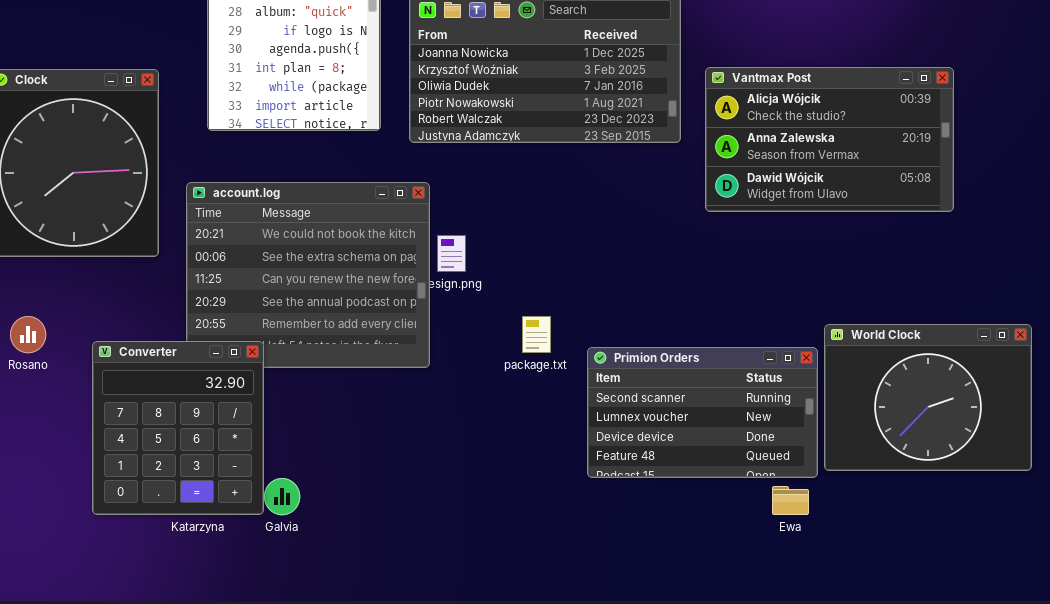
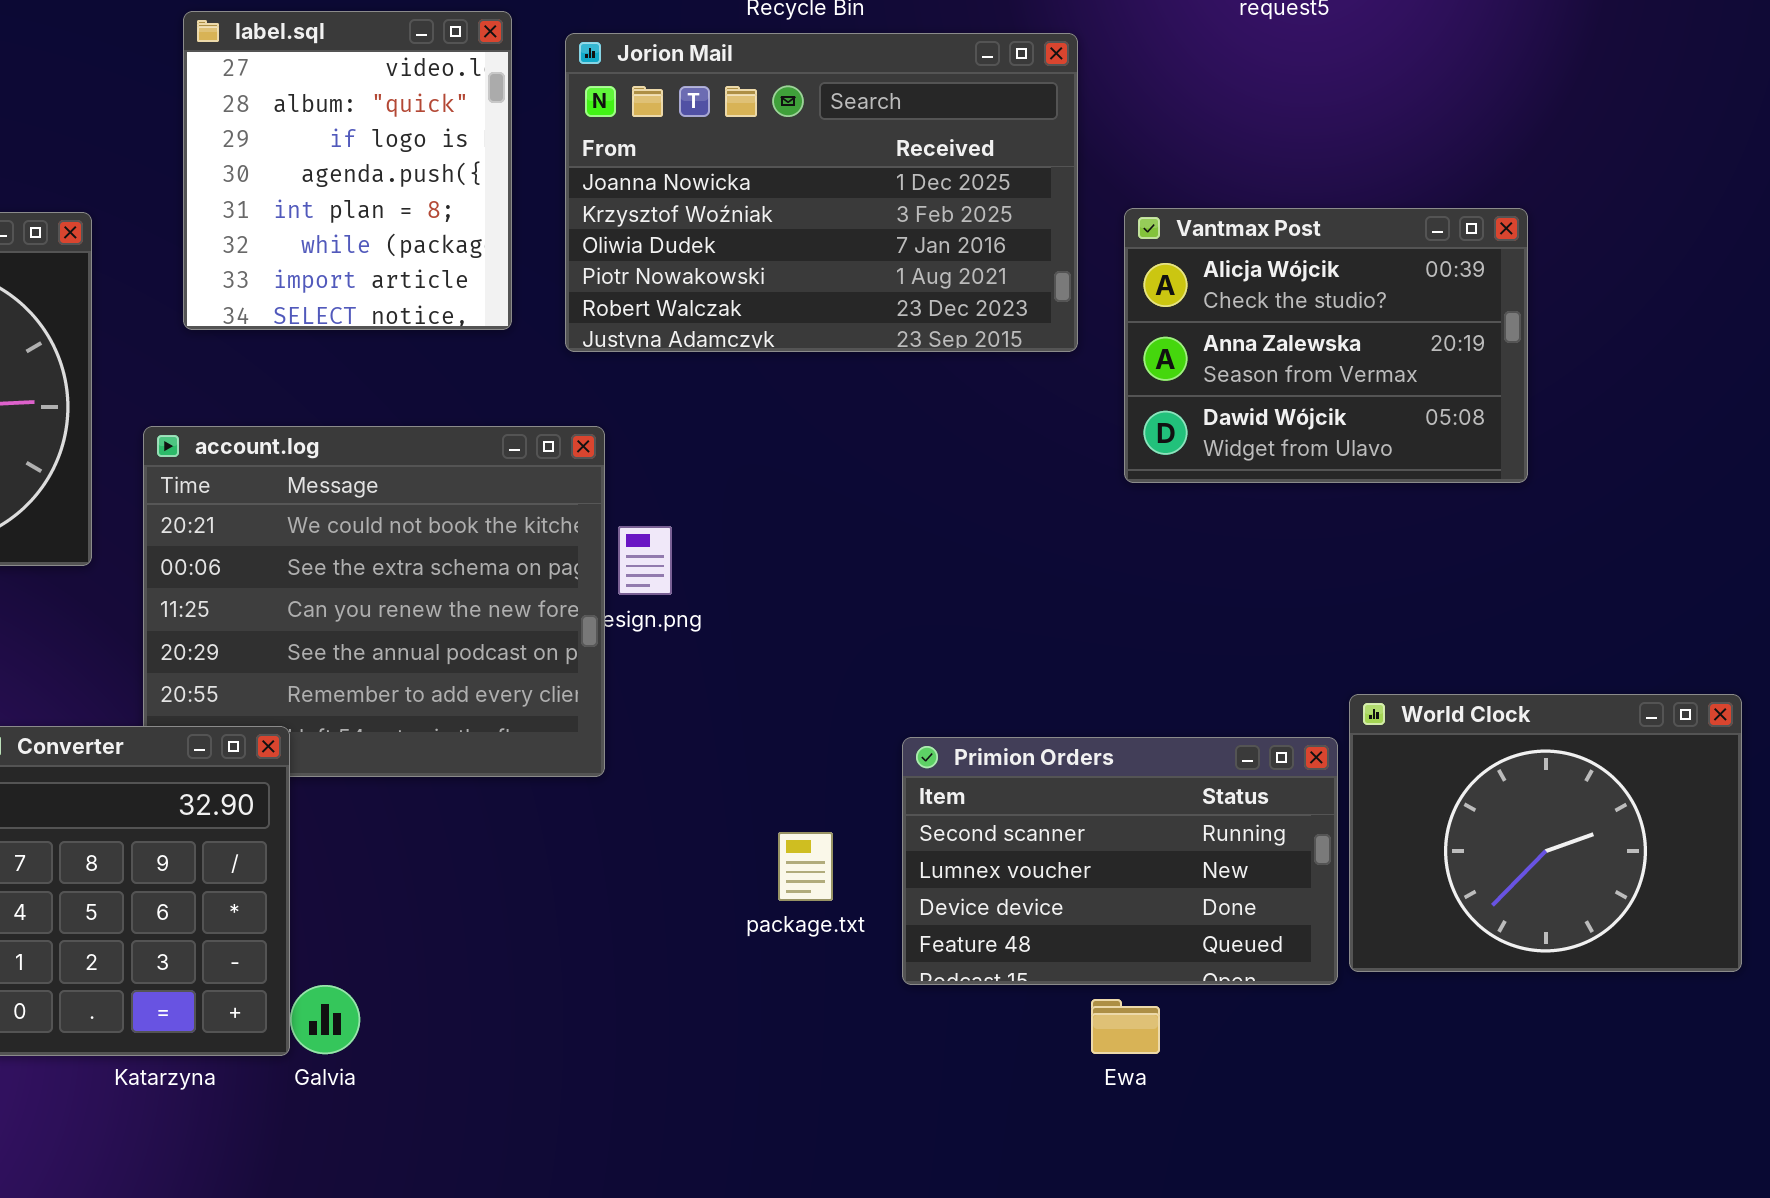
Vantmax Post: [705,67,954,212] -> [1124,208,1528,483], resized
package.txt: [522,316,551,353] -> [778,832,833,901], moved
Ewa: [772,486,809,515] -> [1091,999,1160,1054], moved

